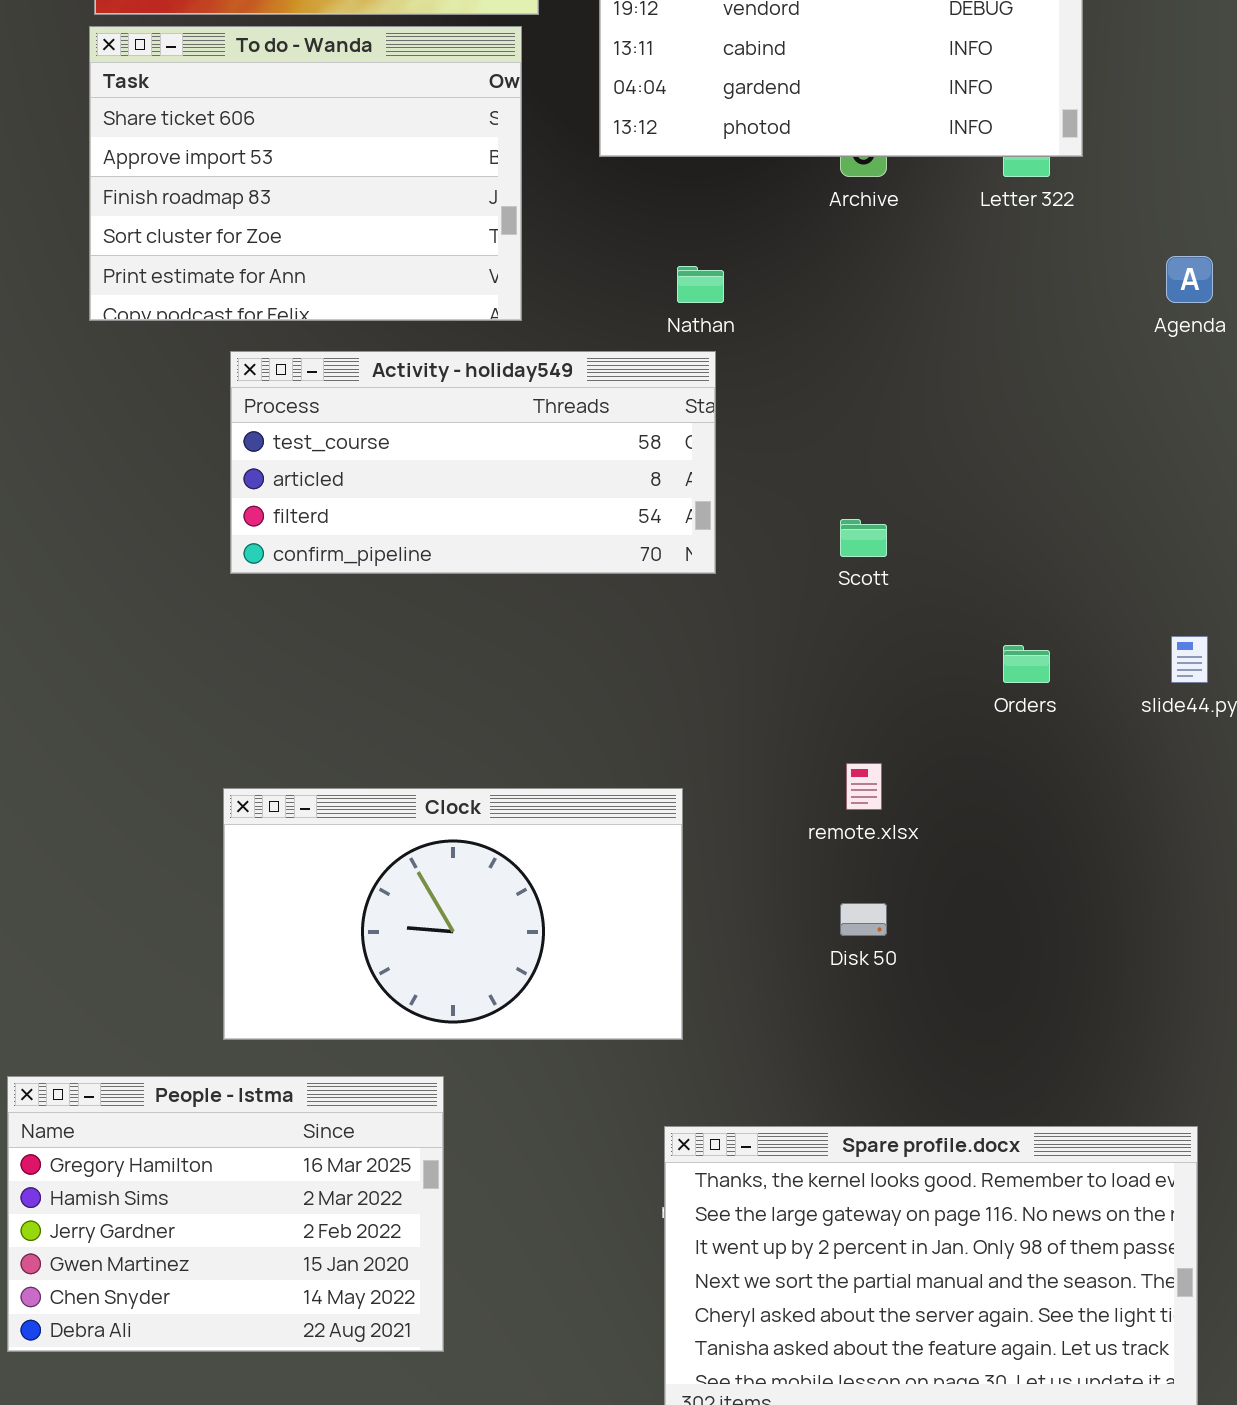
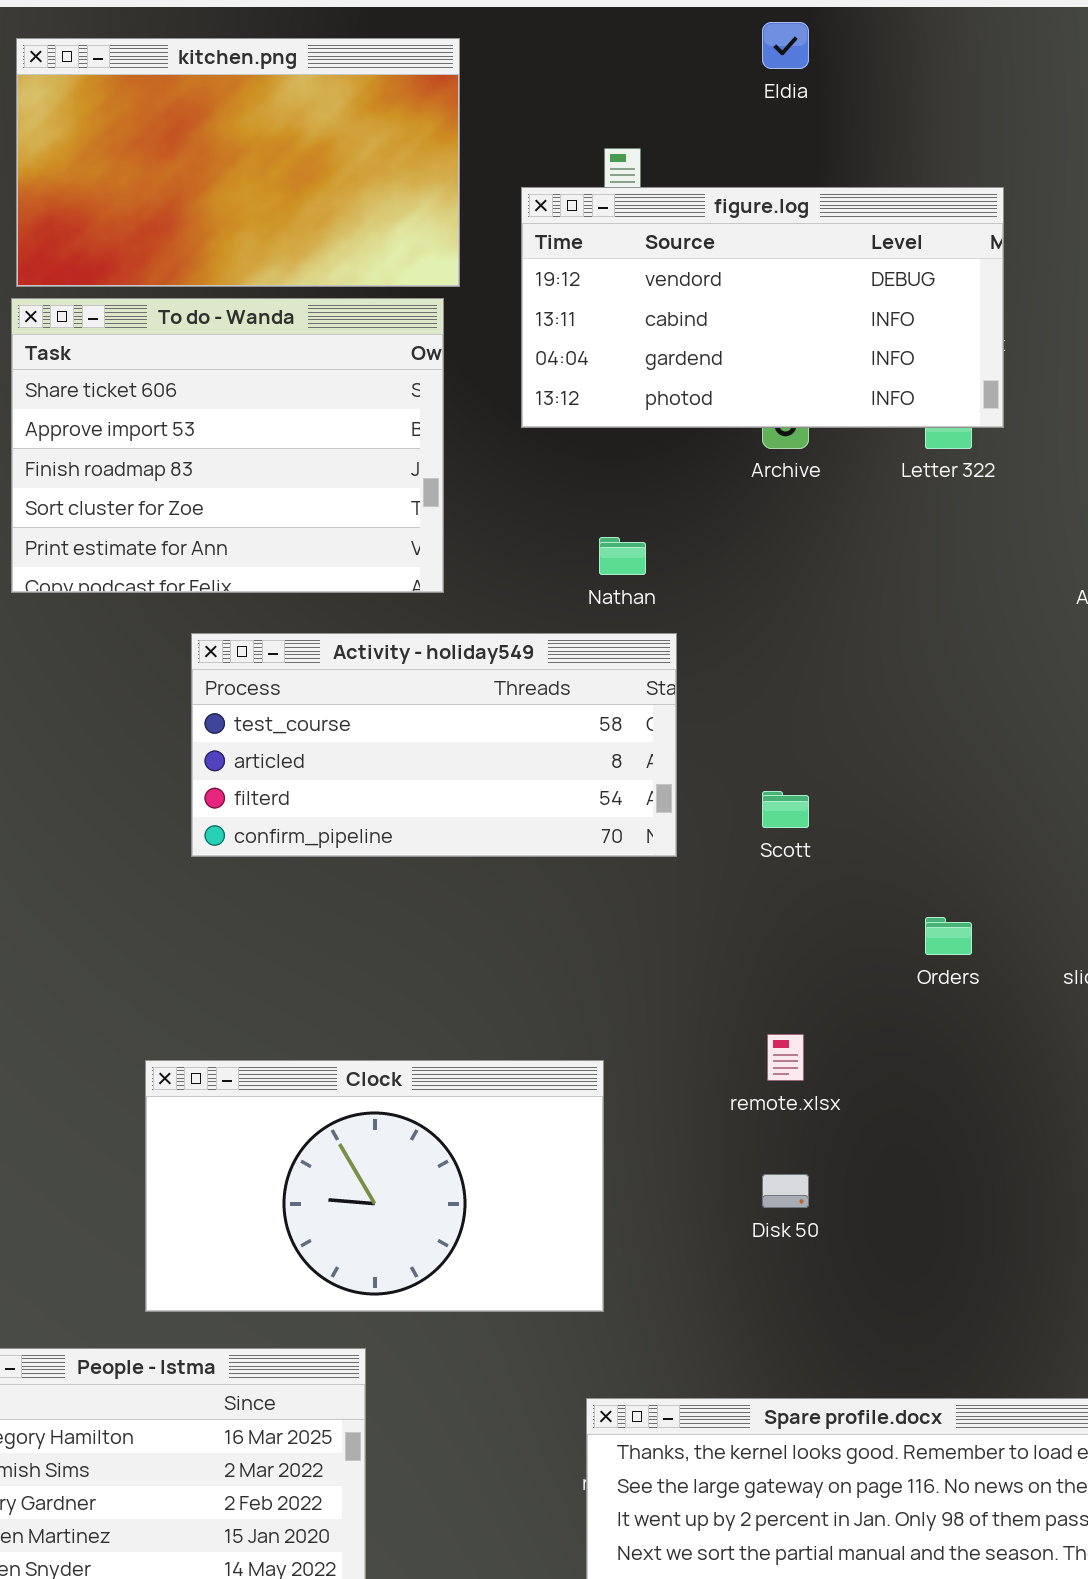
Activity - holiday549: [230,351,716,574] -> [191,633,677,857], moved

